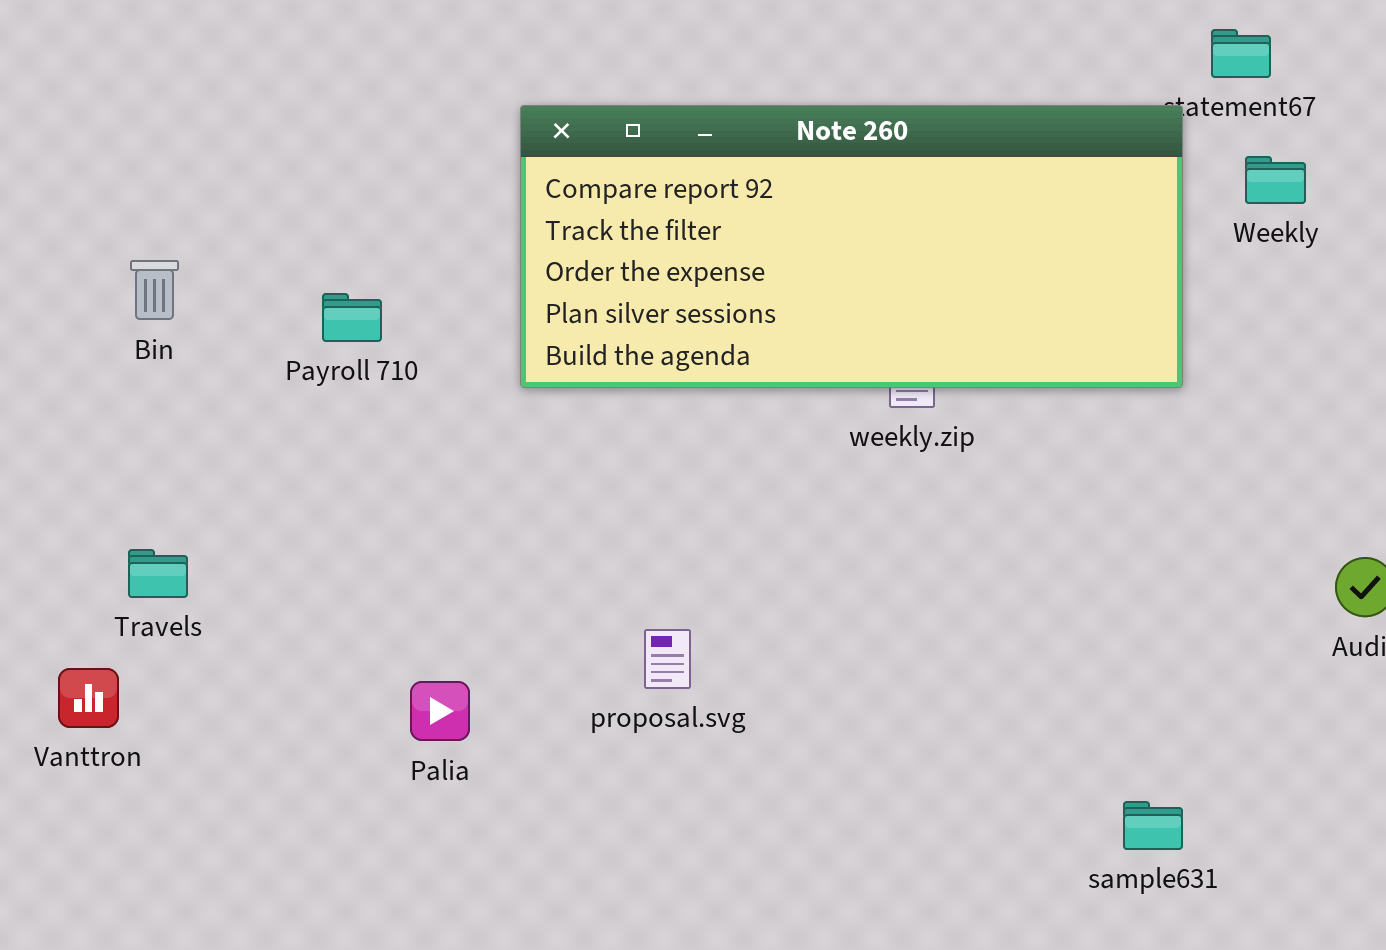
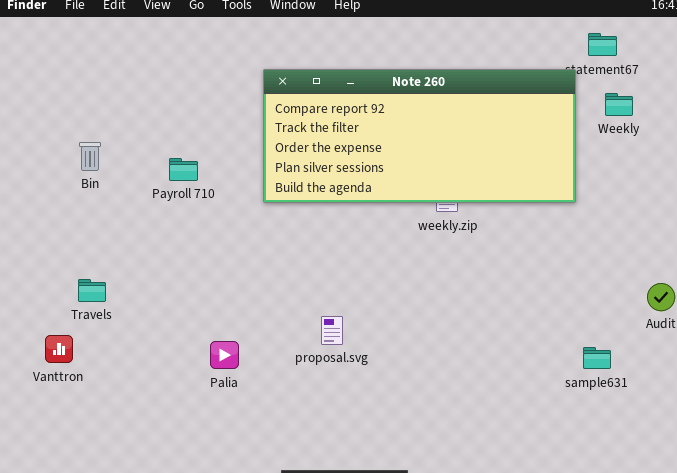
sample631: [1123,801,1183,850] -> [583,347,611,369], moved

